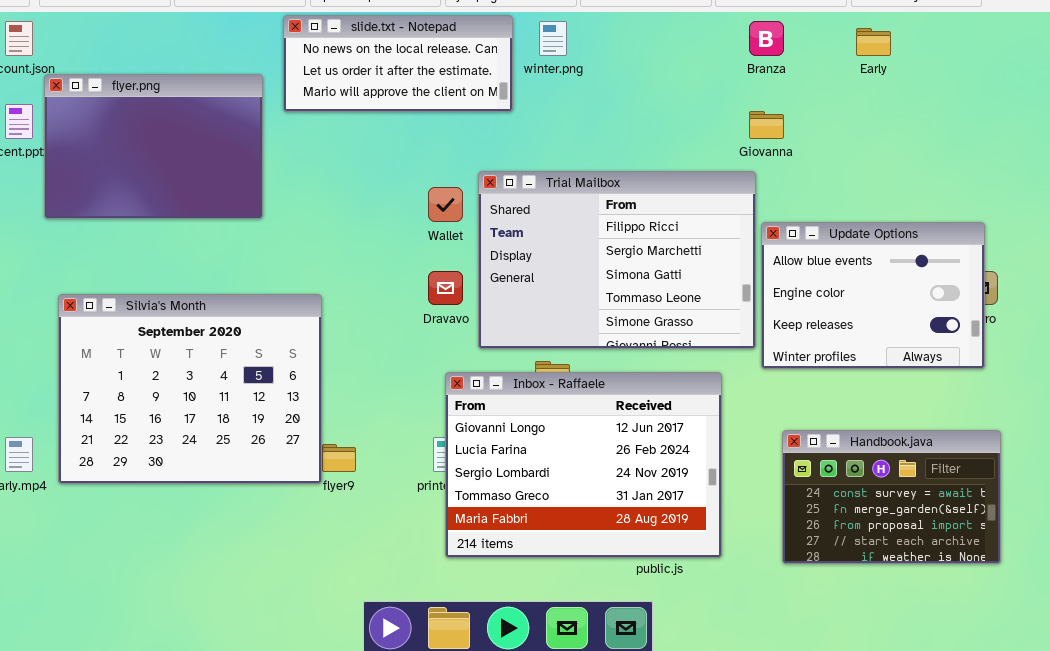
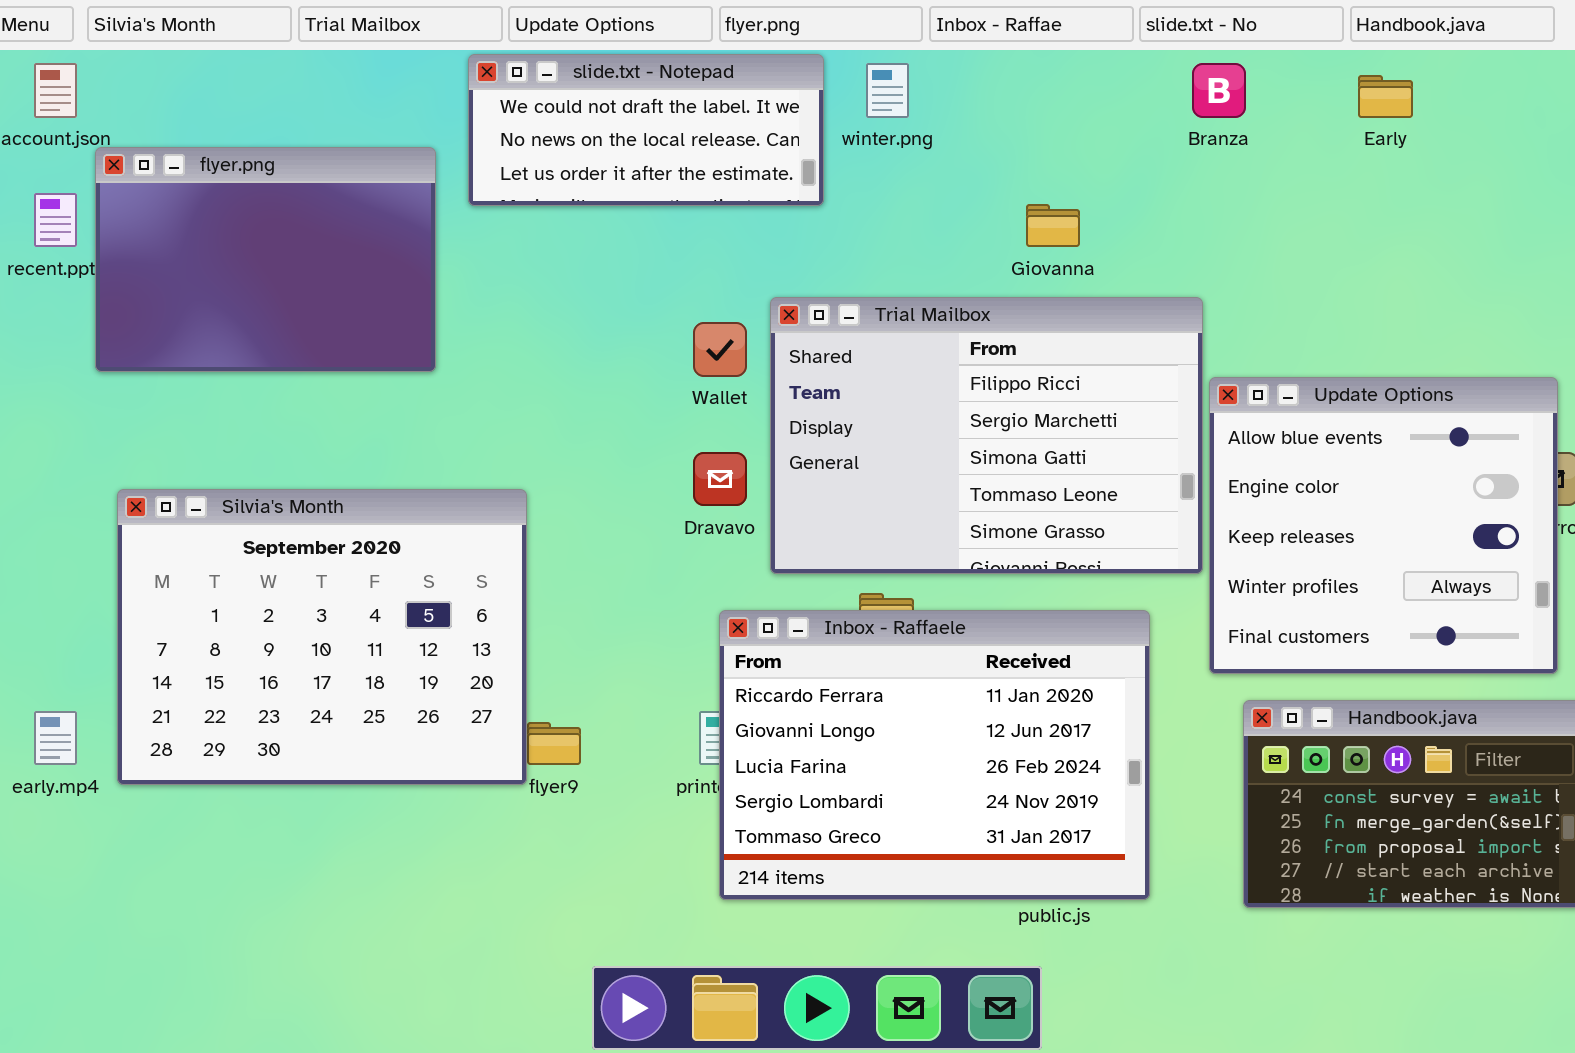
slide.txt - Notepad: [283,15,513,112] -> [468,54,824,206], scrolled up 1 row
Giovanna: [749,111,784,139] -> [1026,204,1080,247], moved
Update Options: [761,222,985,369] -> [1209,377,1558,674], resized
Inbox - Raffaele: [445,372,722,558] -> [719,610,1150,900], scrolled up 1 row

